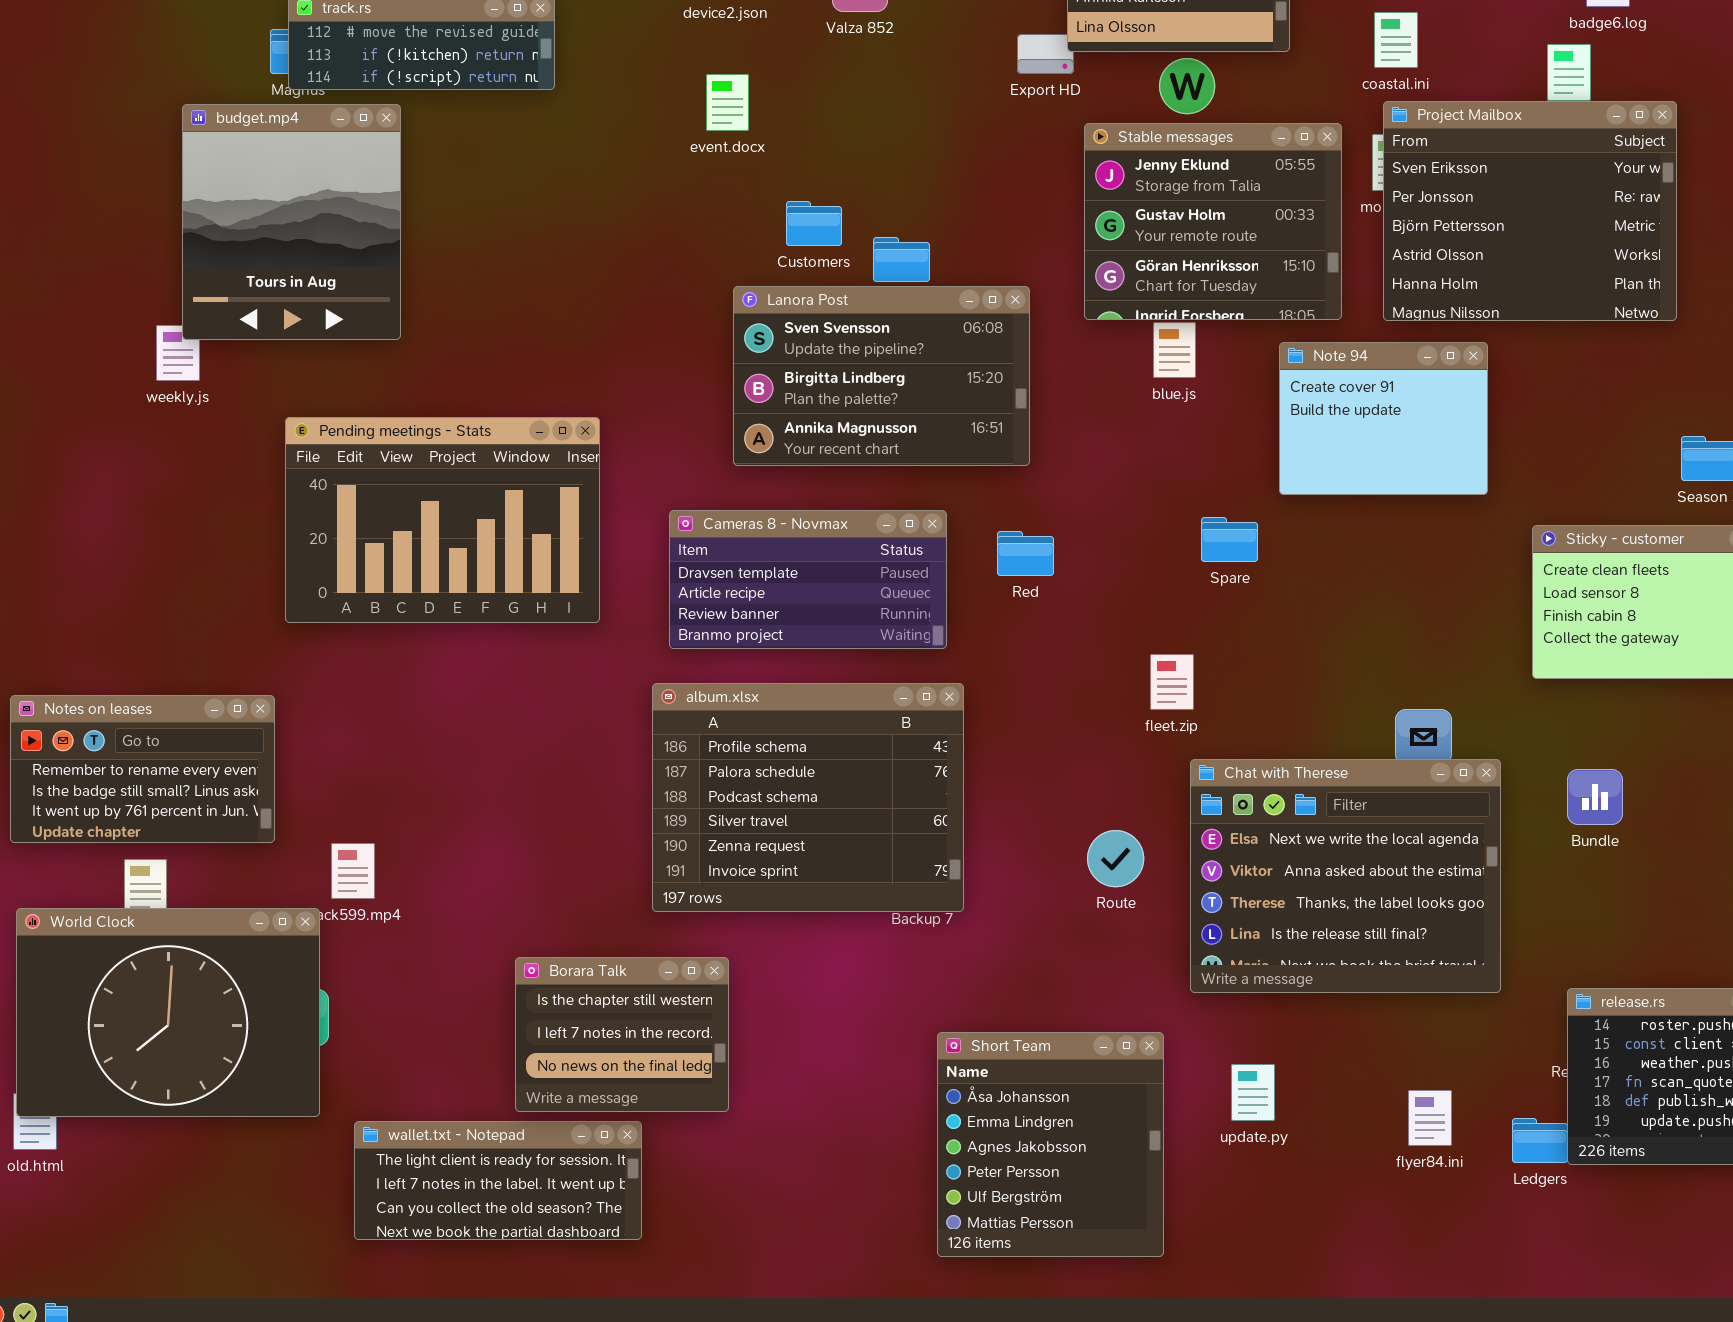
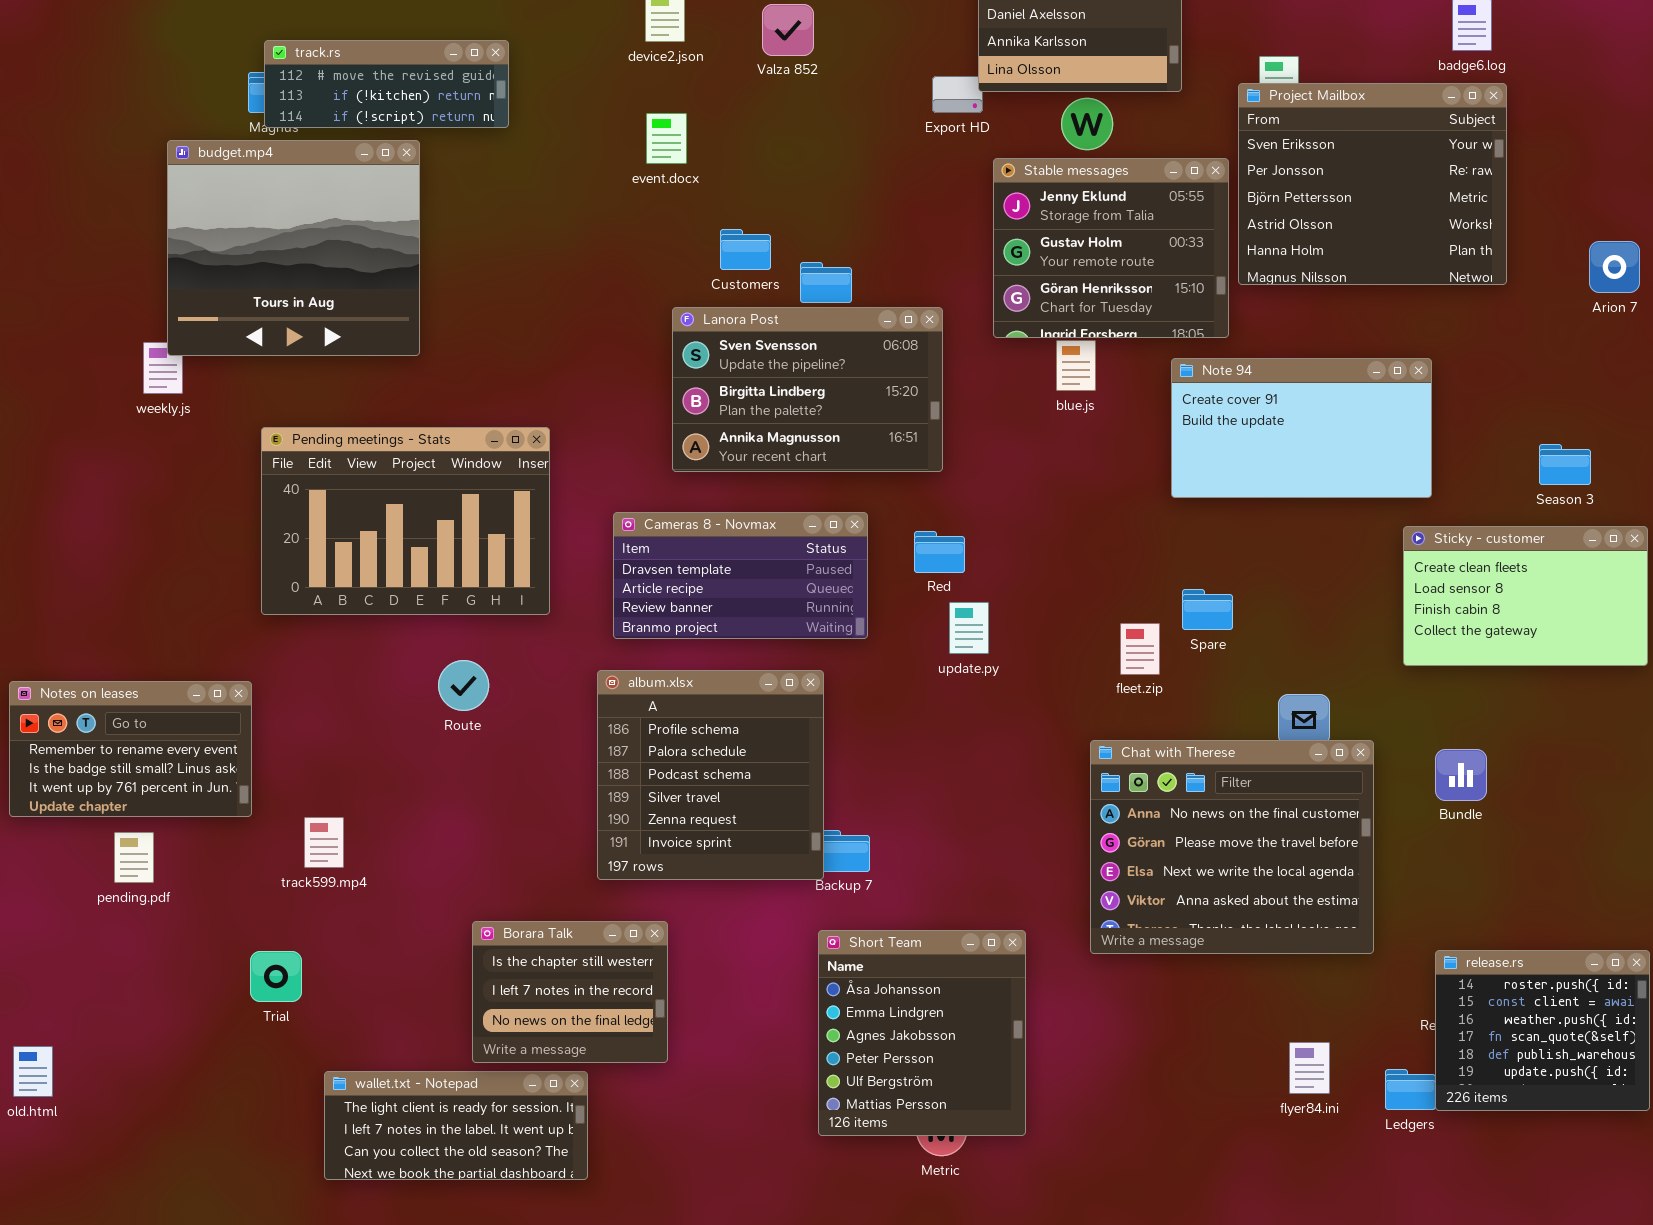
Project Mailbox: [1383,101,1677,321] -> [1238,83,1507,285], moved
budget.mp4: [182,104,401,340] -> [167,140,420,356], resized
Note 94: [1279,342,1488,495] -> [1171,358,1432,498], resized
Spare: [1201,517,1258,562] -> [1182,589,1233,630], moved
fleet.zip: [1150,654,1194,710] -> [1120,623,1160,675], moved
album.xlsx: [652,683,964,912] -> [597,670,824,880], resized
Chat with Therese: [1190,759,1501,993] -> [1090,740,1374,954], scrolled up 2 rows
Route: [1087,830,1144,887] -> [438,660,489,711], moved
World Clock: [16,908,320,1117] -> none, closed
Short Team: [937,1032,1164,1257] -> [818,930,1026,1136], moved
update.py: [1231,1064,1275,1121] -> [949,602,989,654], moved

